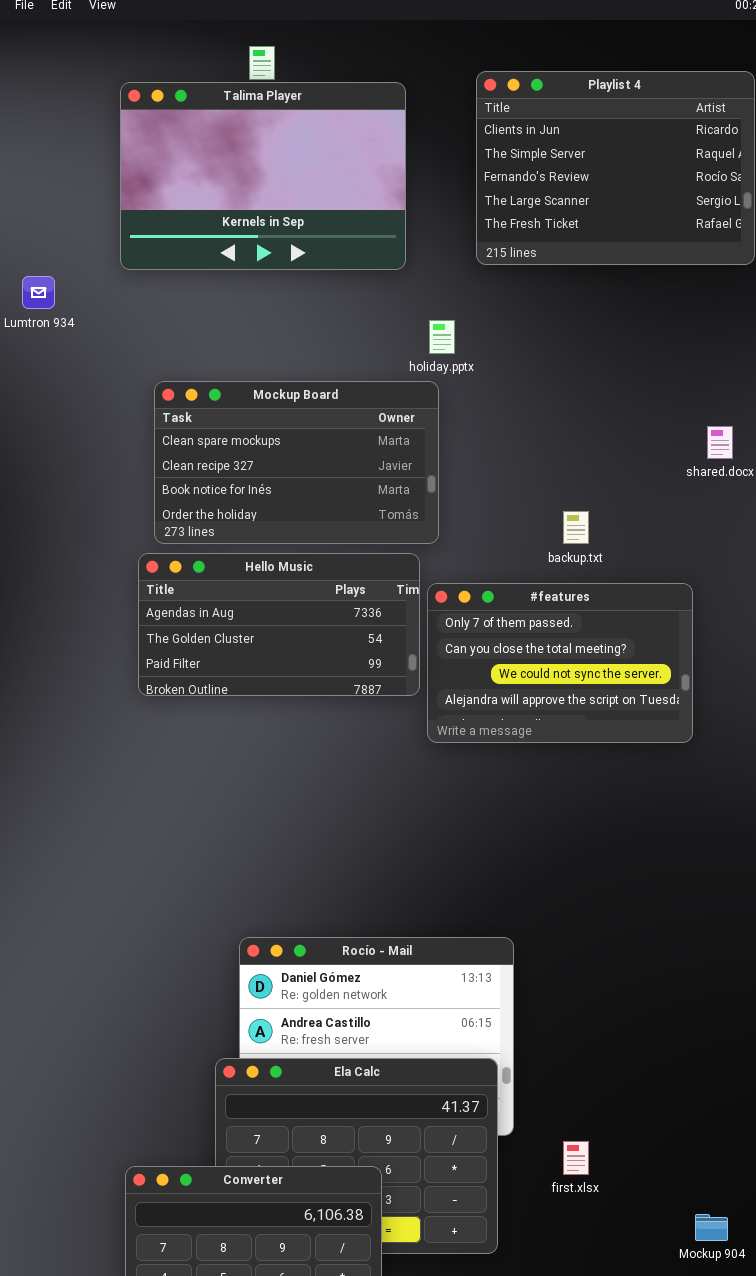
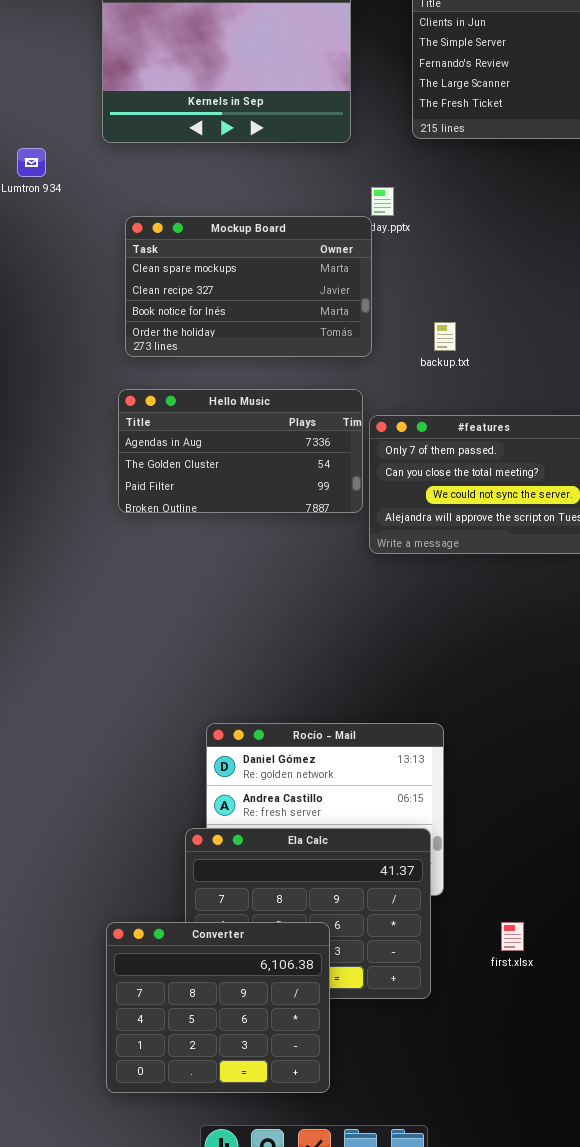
Mockup Board: [154,381,439,544] -> [125,216,372,357], moved
backup.txt: [563,511,589,544] -> [434,322,456,351], moved
first.xlsx: [563,1141,589,1175] -> [501,922,524,951], moved

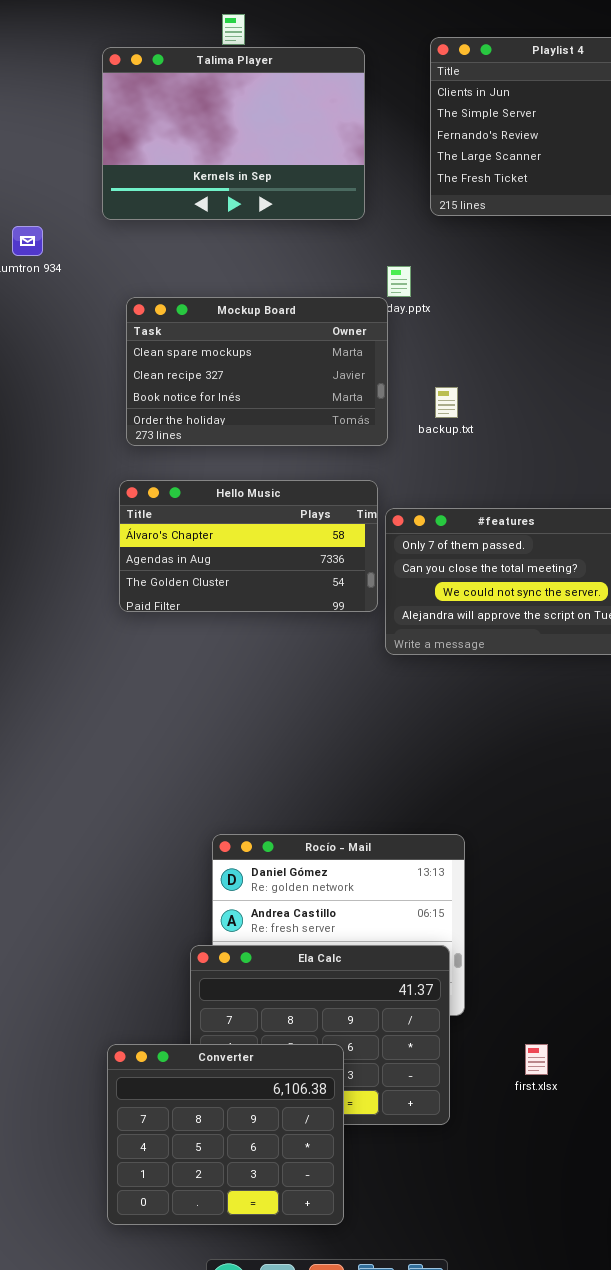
backup.txt: [434,322,456,351] -> [435,387,458,418], moved
Hello Music: [118,389,363,513] -> [119,480,378,612], scrolled up 1 row

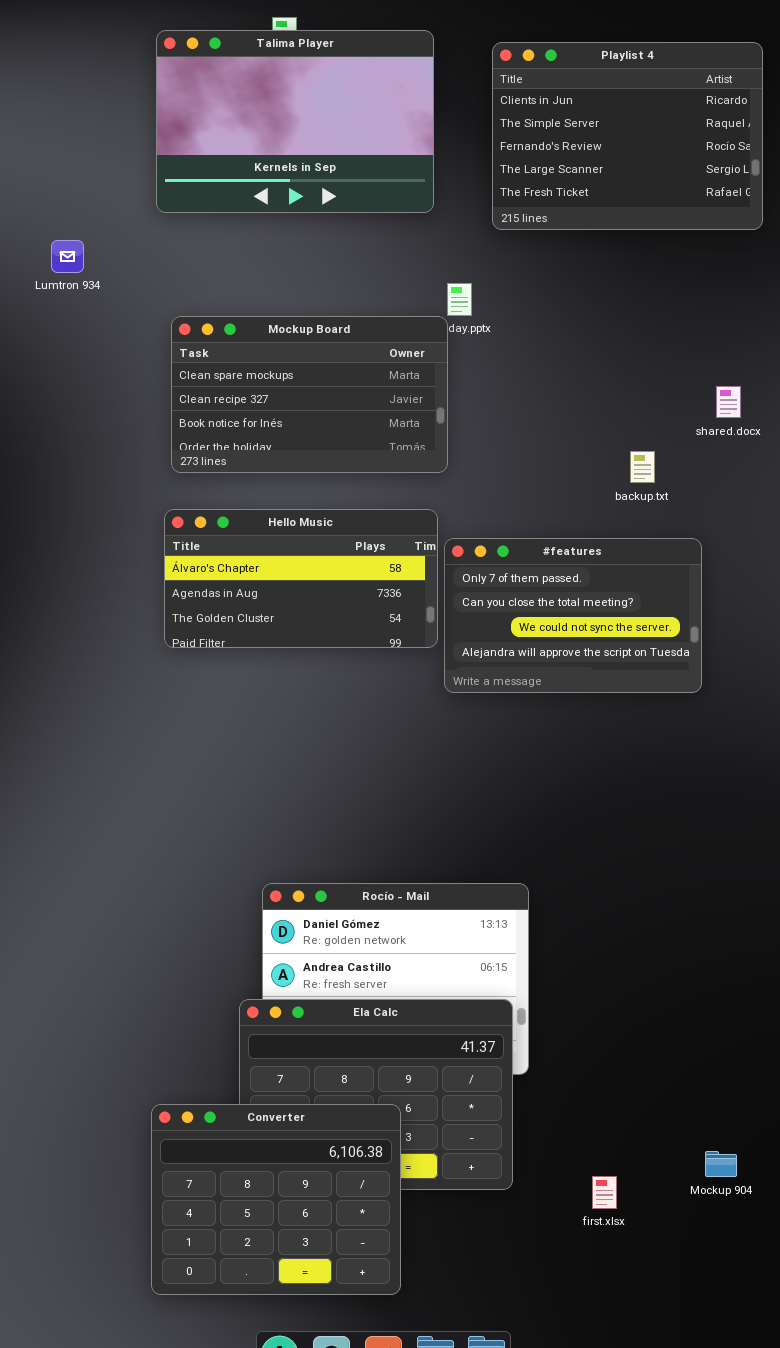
Talima Player: [102,47,365,220] -> [156,30,434,213], moved
backup.txt: [435,387,458,418] -> [630,451,655,483], moved
first.xlsx: [525,1044,548,1075] -> [592,1176,617,1209], moved

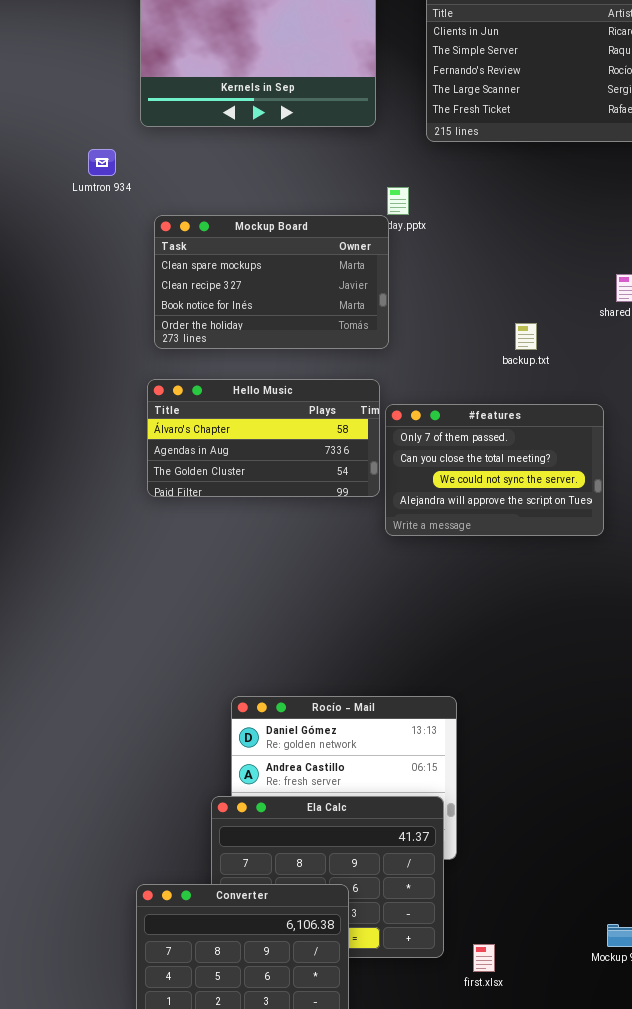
Lumtron 934: [51,240,84,273] -> [88,149,116,176], moved
backup.txt: [630,451,655,483] -> [515,323,537,350], moved
first.xlsx: [592,1176,617,1209] -> [473,944,495,972], moved

